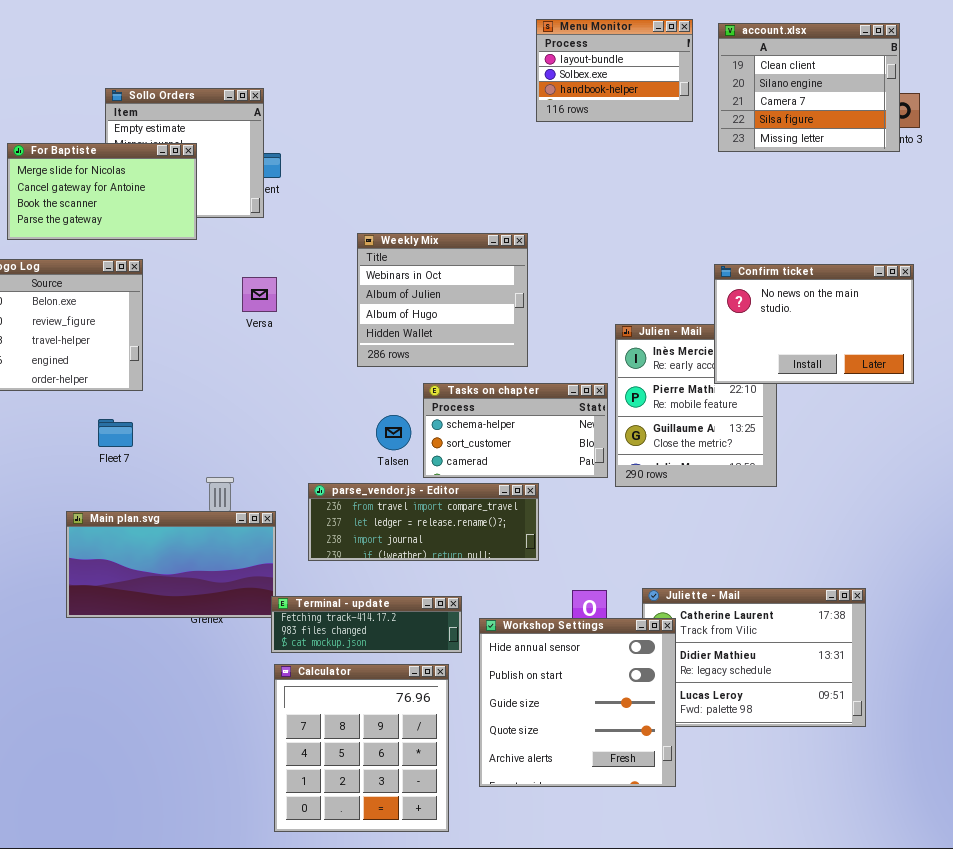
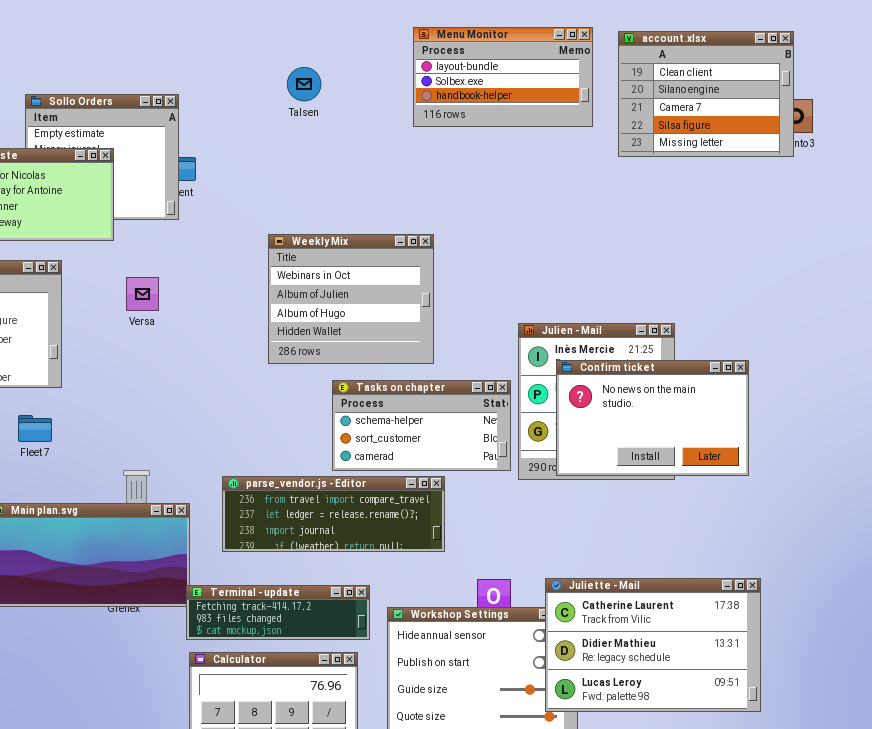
Menu Monitor: [536,19,693,122] -> [413,27,593,127], resized
Confirm ticket: [714,264,914,384] -> [556,360,749,476], moved
Versa: [242,277,277,312] -> [126,277,159,311], moved
Talsen: [376,415,411,450] -> [287,67,321,101], moved
Juliette - Mail: [642,588,866,727] -> [545,578,761,712], raised

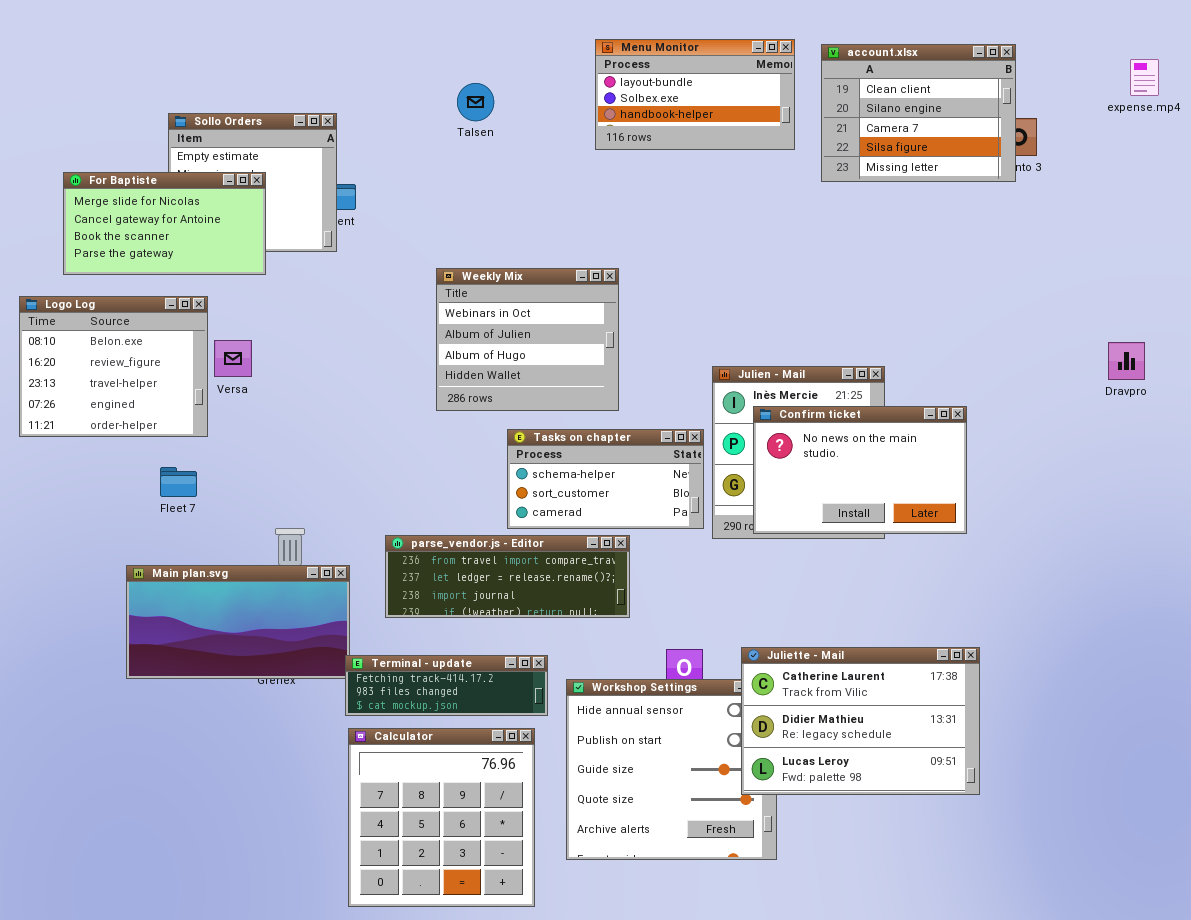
Versa: [126,277,159,311] -> [214,340,252,377], moved

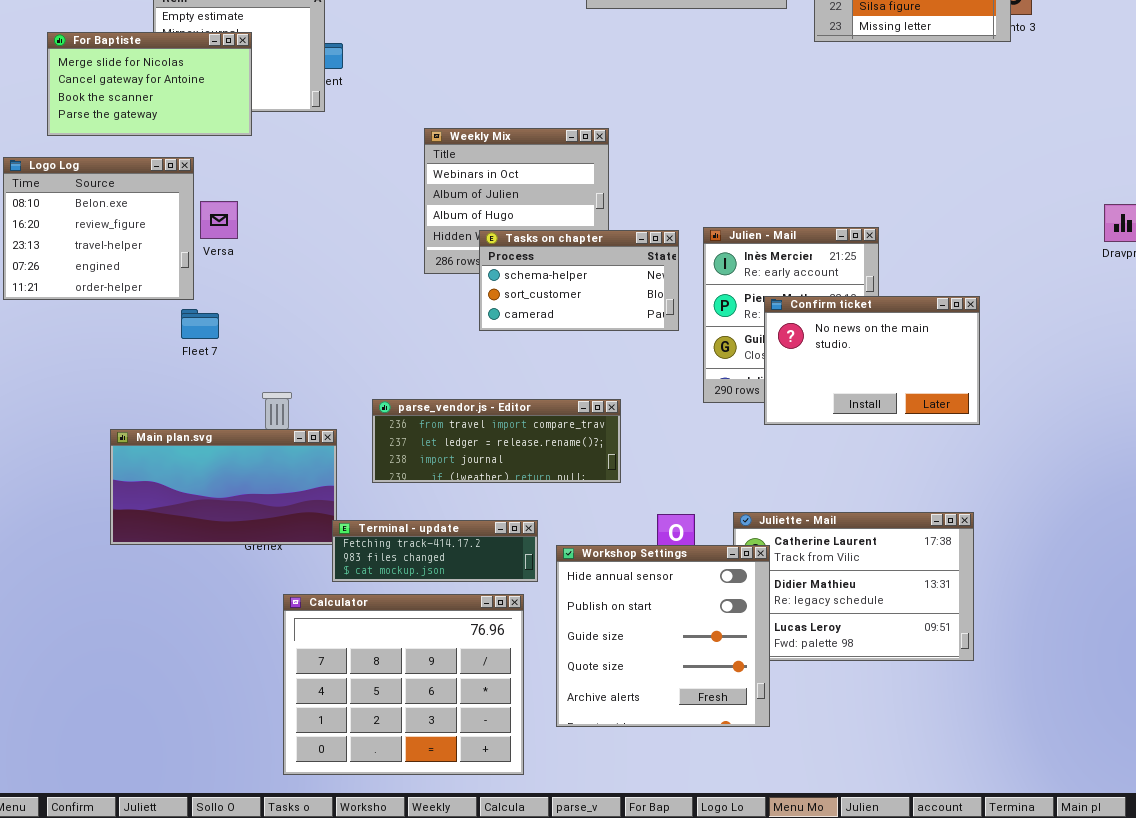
Confirm ticket: [753,406,967,534] -> [764,296,980,425], moved
Tasks on chapter: [507,429,704,529] -> [479,230,679,331], moved
Fleet 7: [160,467,197,497] -> [181,309,219,339], moved
Workshop Settings: [566,679,777,860] -> [556,545,770,727], raised
Calculator: [348,728,535,907] -> [283,594,524,775], resized

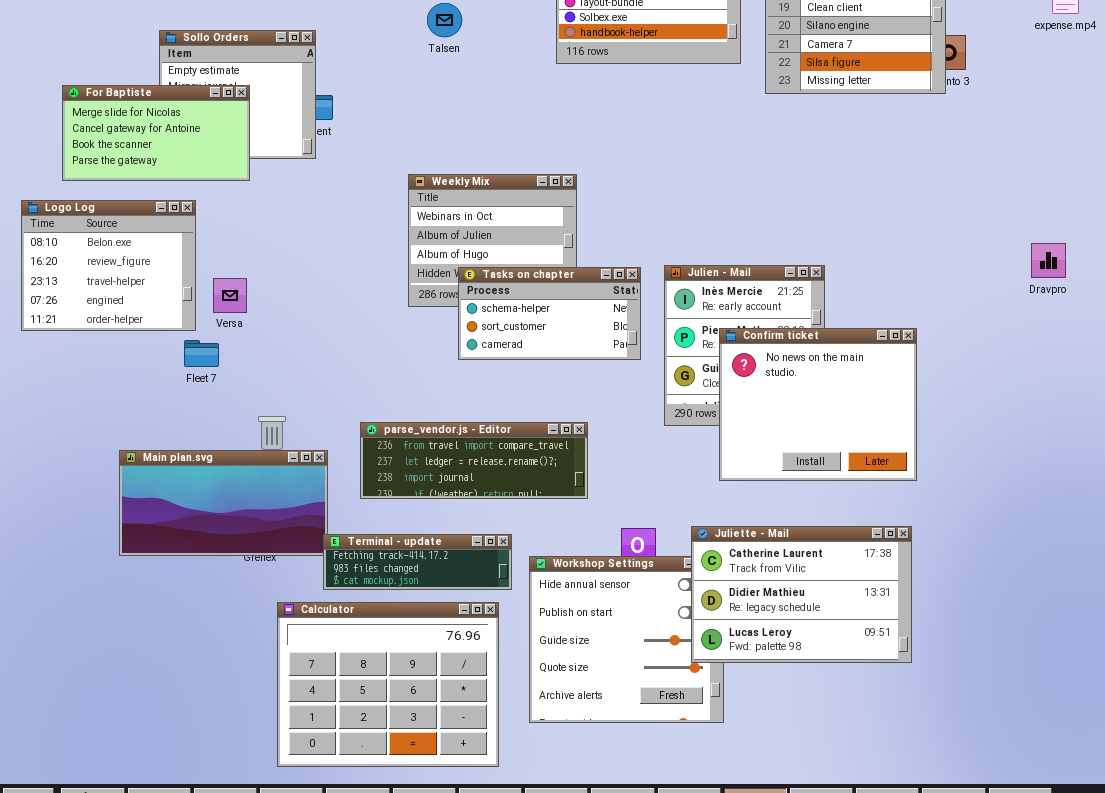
Versa: [200,201,238,239] -> [213,278,247,313], moved
Confirm ticket: [764,296,980,425] -> [719,328,917,481], resized
Juliette - Mail: [733,512,974,661] -> [691,526,912,663], raised

